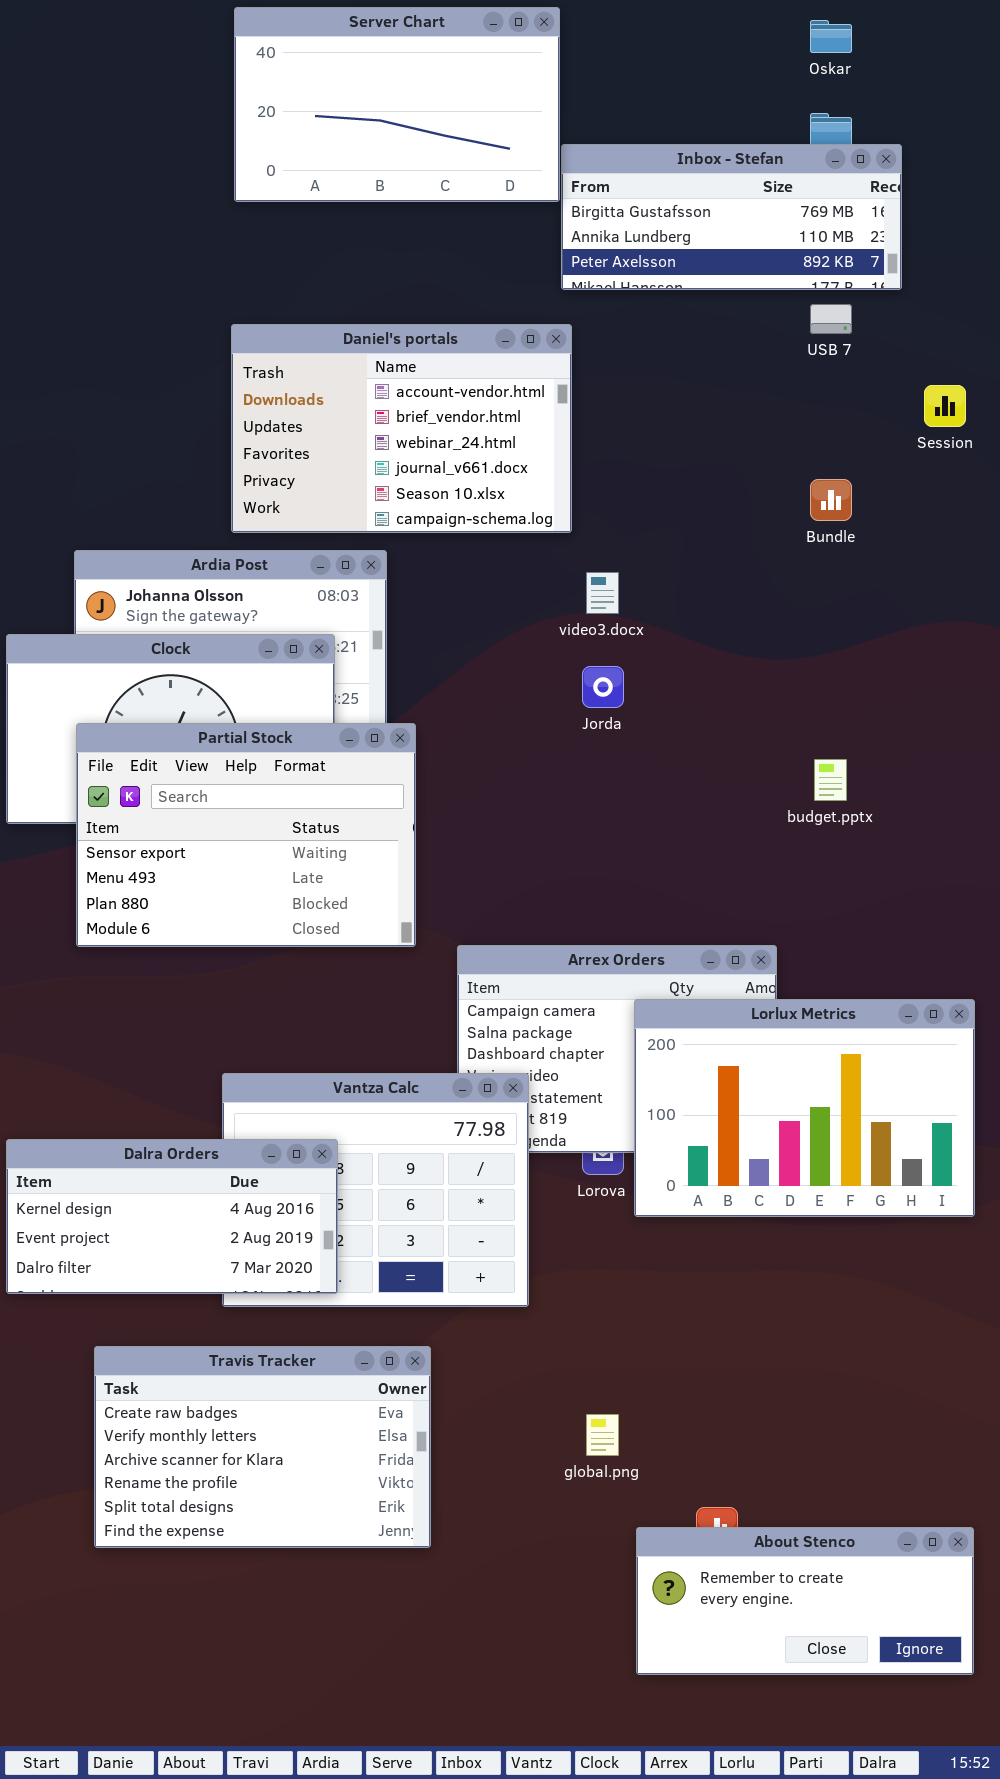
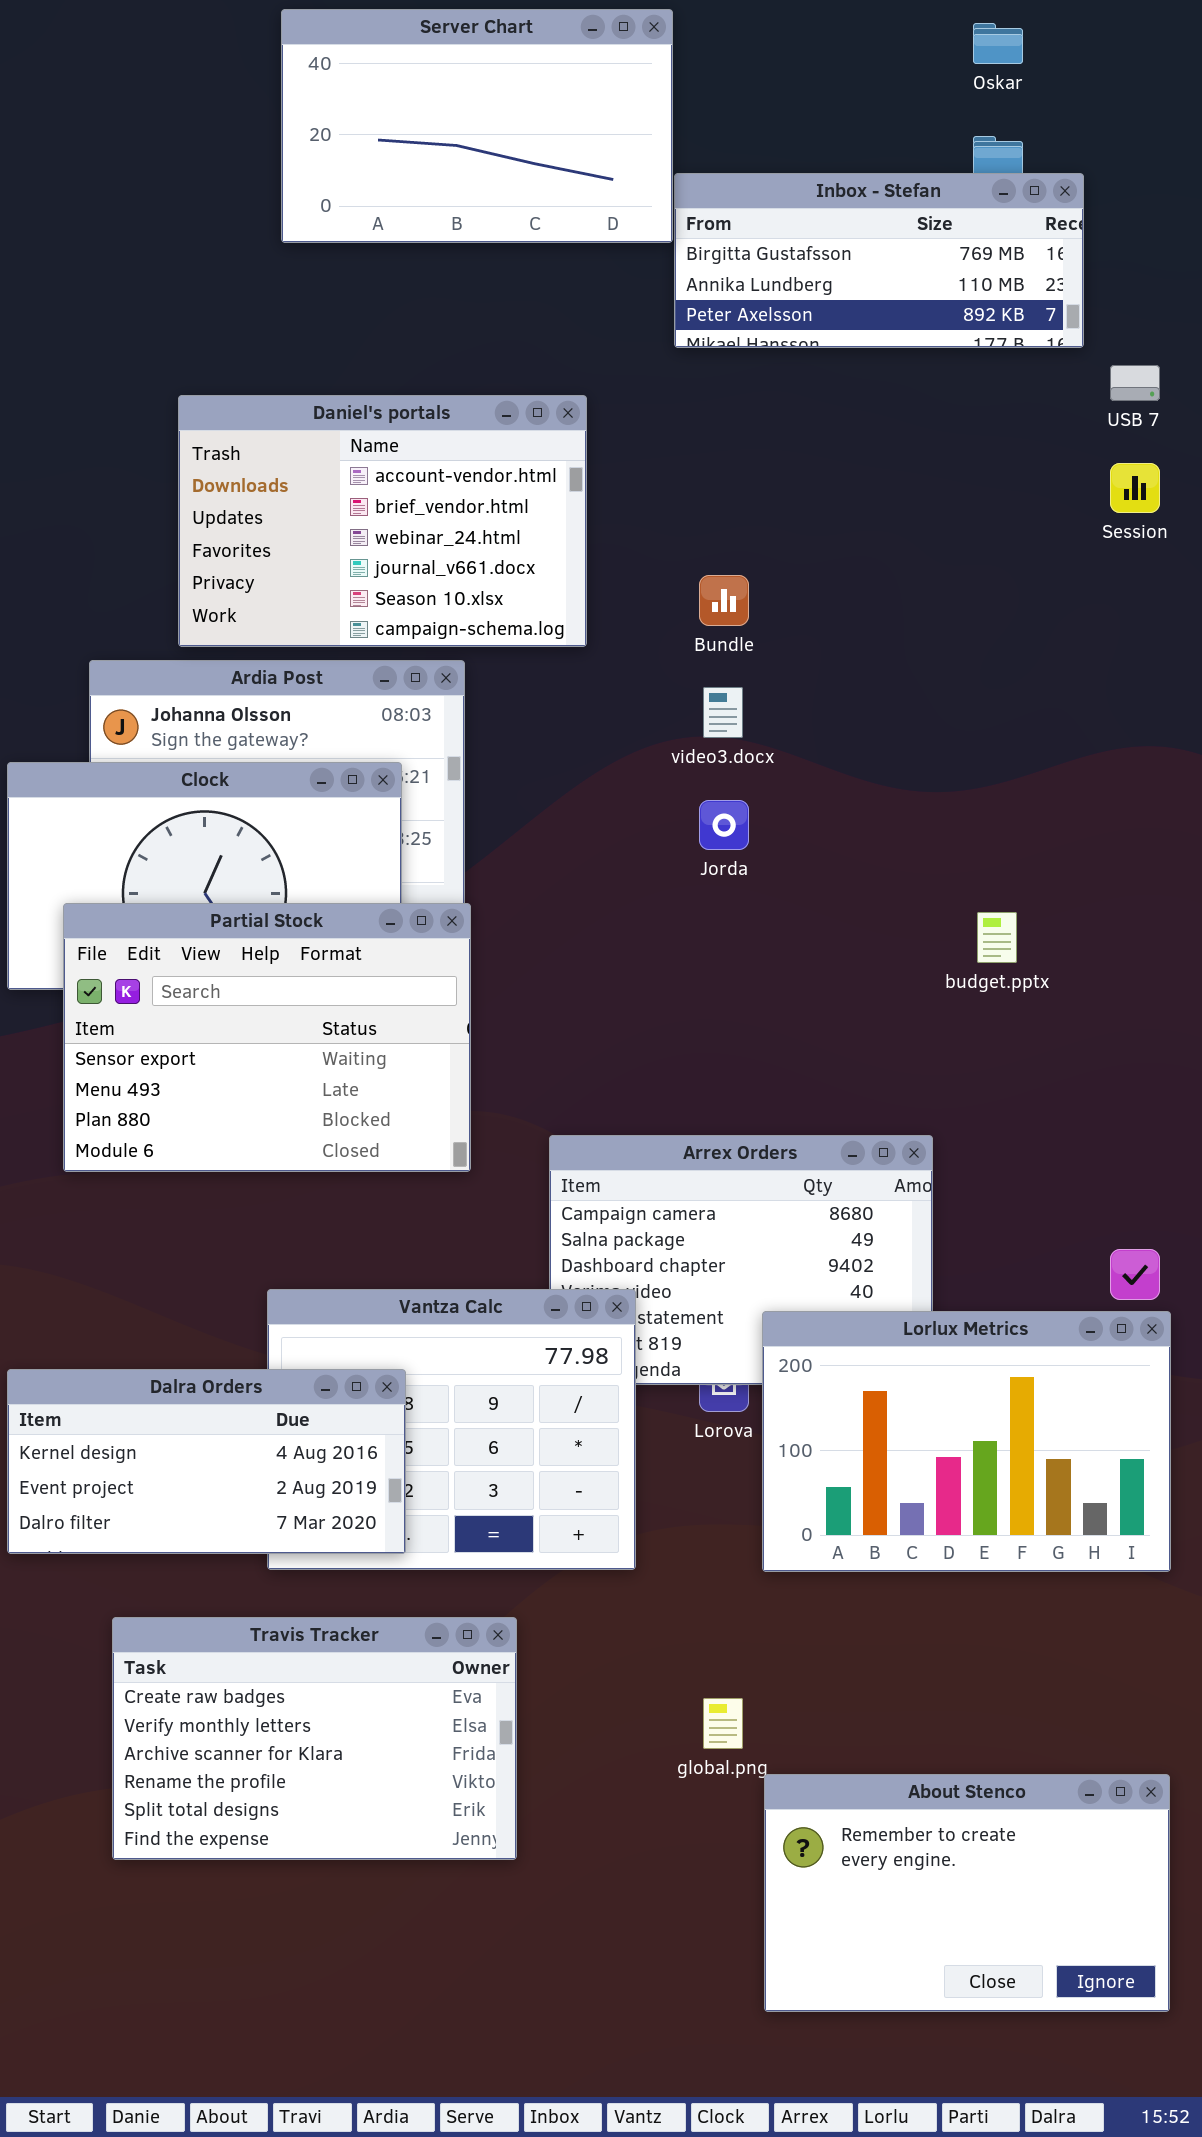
USB 7: [810,304,852,334] -> [1110,365,1160,401], moved
Daniel's portals: [231,324,572,533] -> [178,395,587,647], moved
Bundle: [810,479,852,521] -> [699,575,749,626], moved
Partial Stock: [76,723,416,947] -> [63,903,471,1172], moved
Lorlux Metrics: [634,999,975,1217] -> [762,1311,1171,1572], moved
About Stenco: [636,1527,974,1675] -> [764,1774,1170,2012], resized

